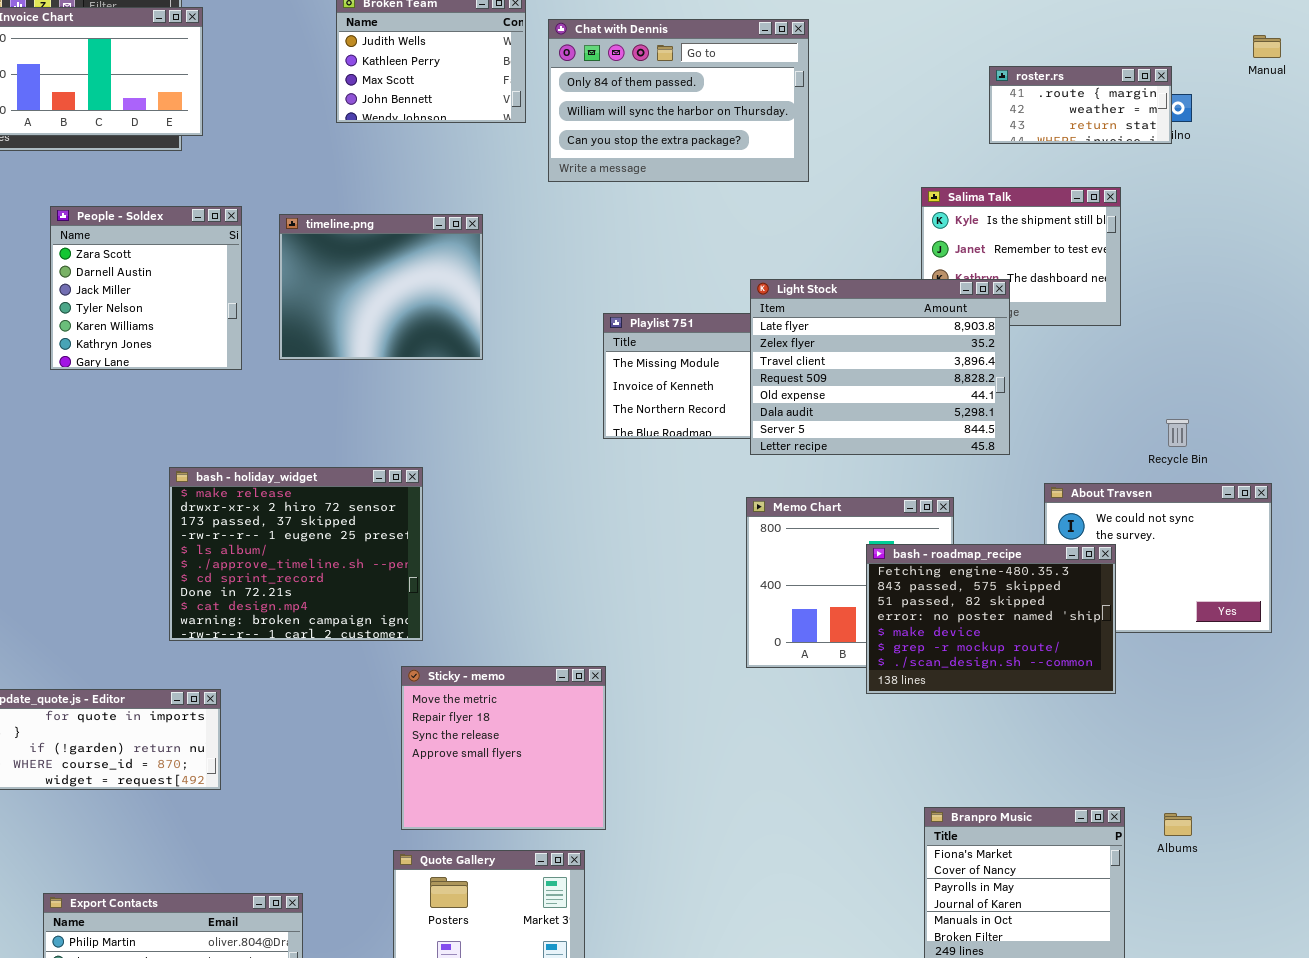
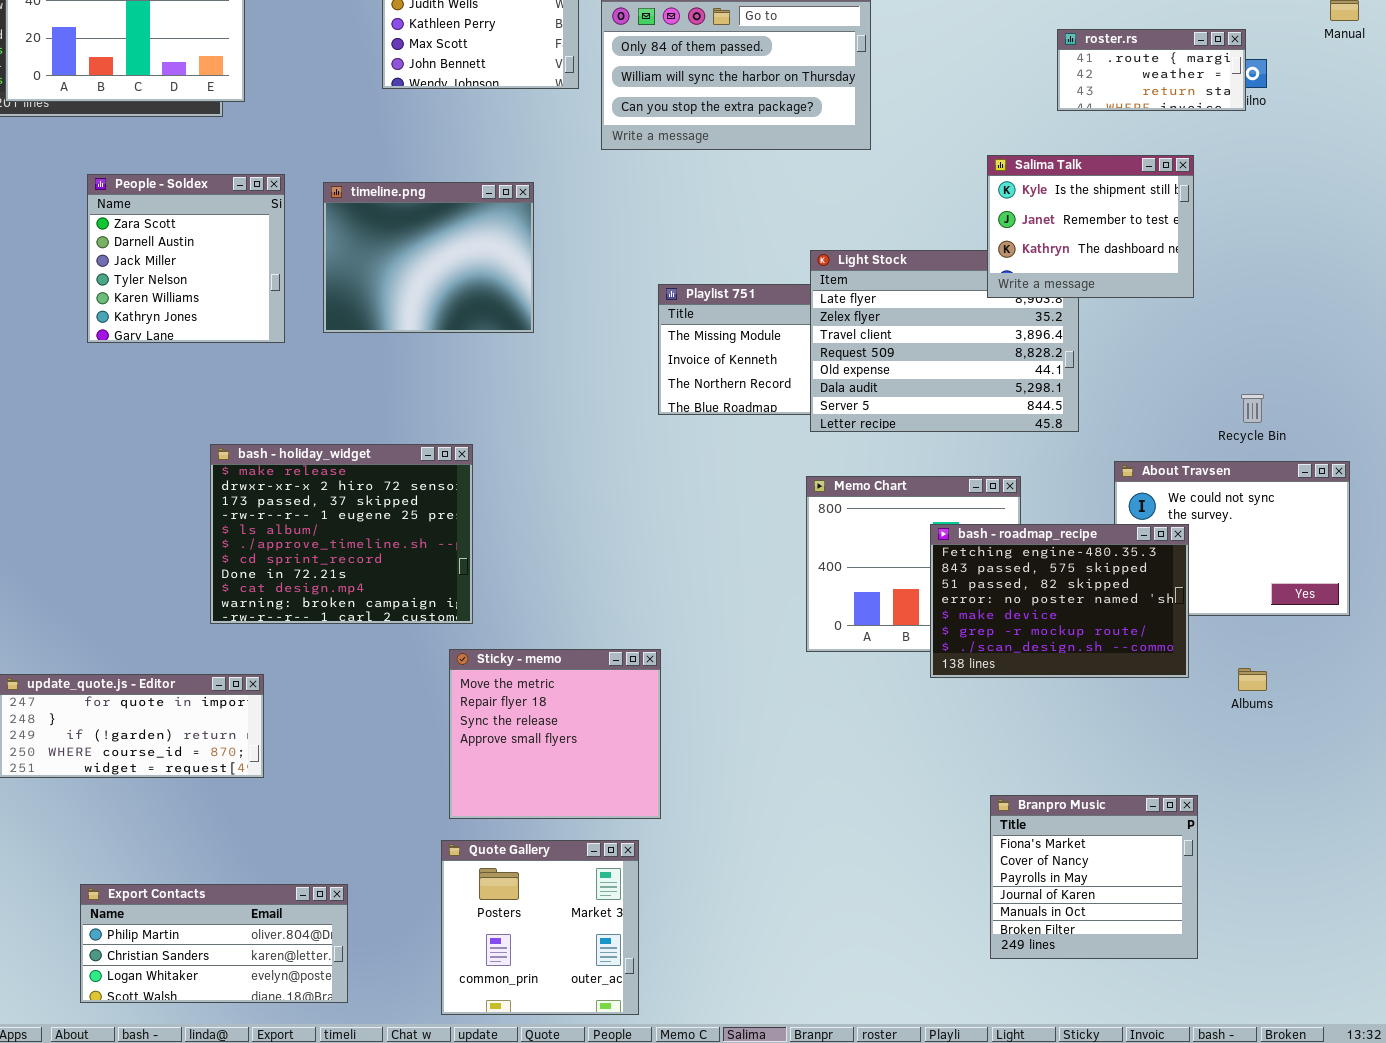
Salima Talk: [921,187,1121,326] -> [987,155,1194,298], raised
Albums: [1164,813,1192,836] -> [1238,668,1267,691], moved

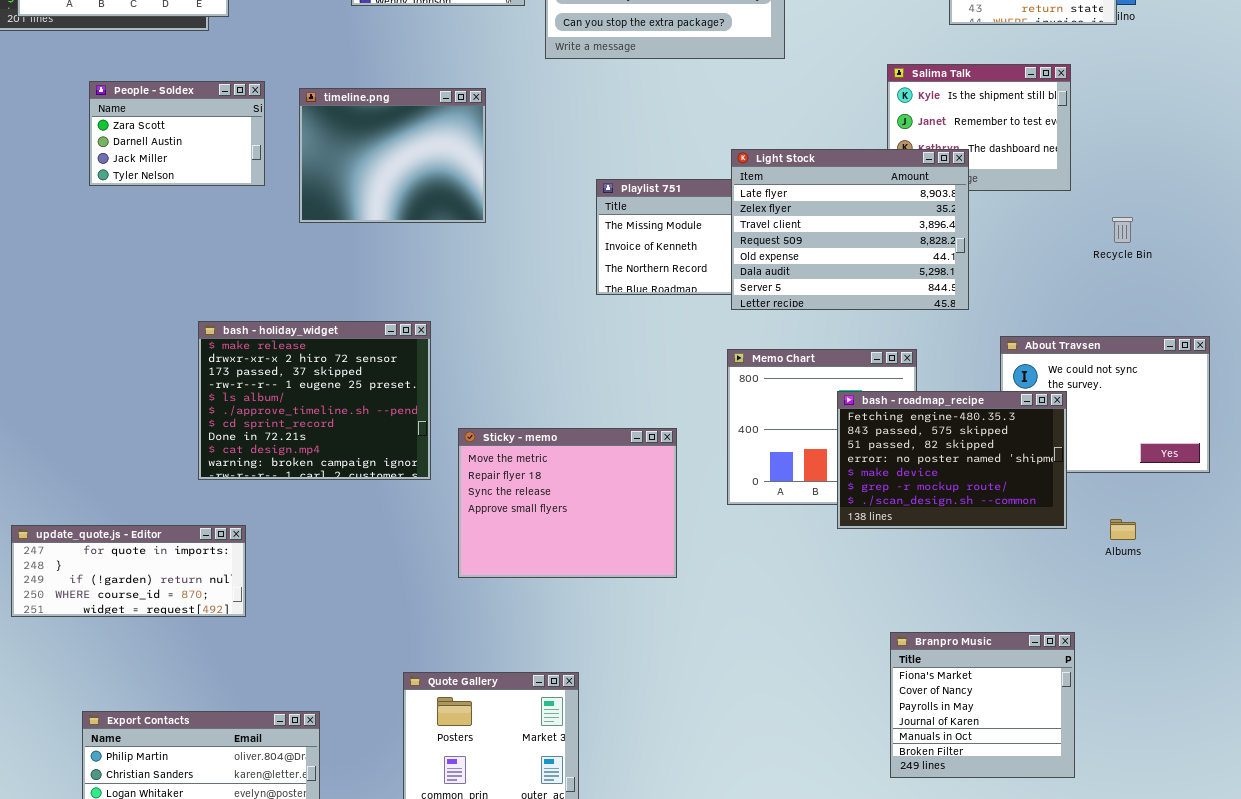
People - Soldex: [87,174,285,343] -> [89,81,265,186], resized
Light Stock: [810,250,1079,432] -> [731,149,969,310], raised
Recycle Bin: [1241,394,1264,423] -> [1112,217,1133,243], moved
Sticky - memo: [449,649,661,819] -> [458,428,677,578], moved, resized

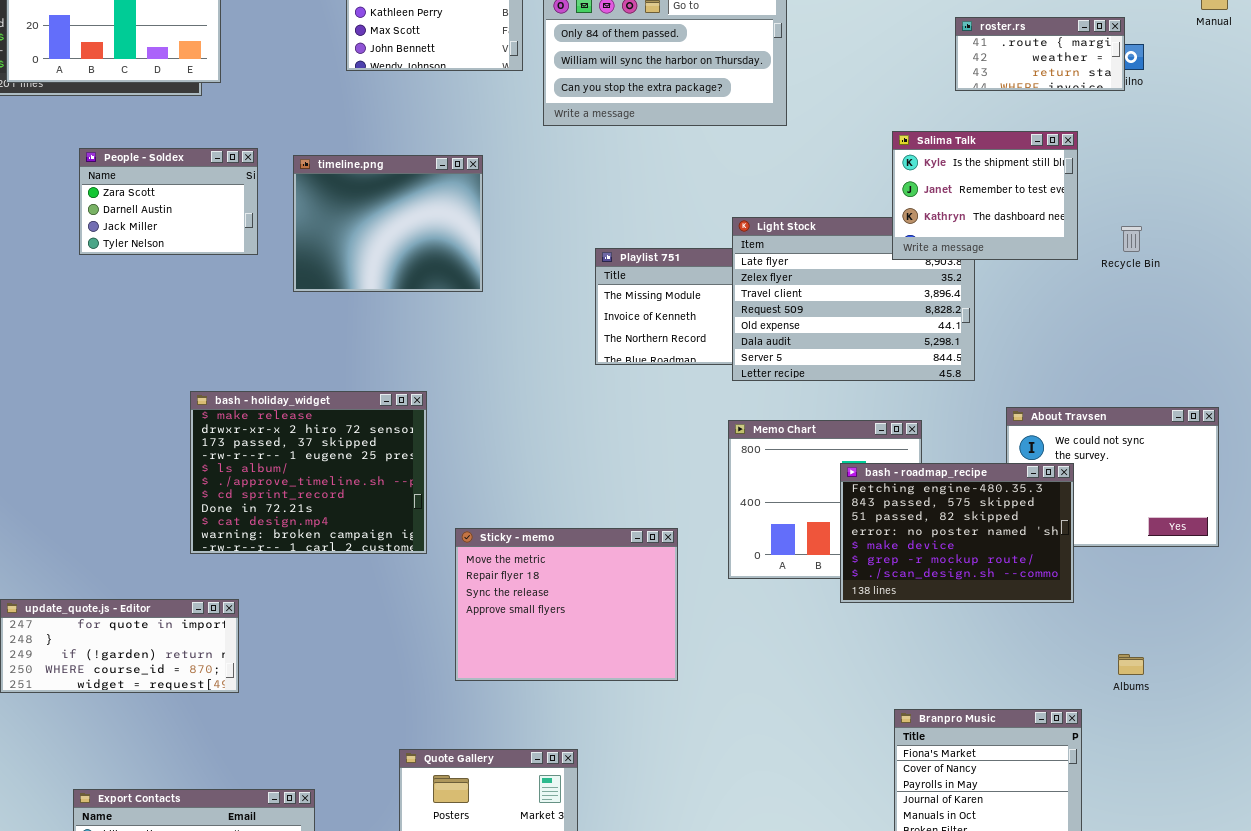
Salima Talk: [887,64,1071,191] -> [892,131,1078,260], raised
Recycle Bin: [1112,217,1133,243] -> [1121,226,1142,252], moved
Sticky - memo: [458,428,677,578] -> [455,528,678,681], moved
Albums: [1110,519,1136,540] -> [1118,654,1144,675], moved

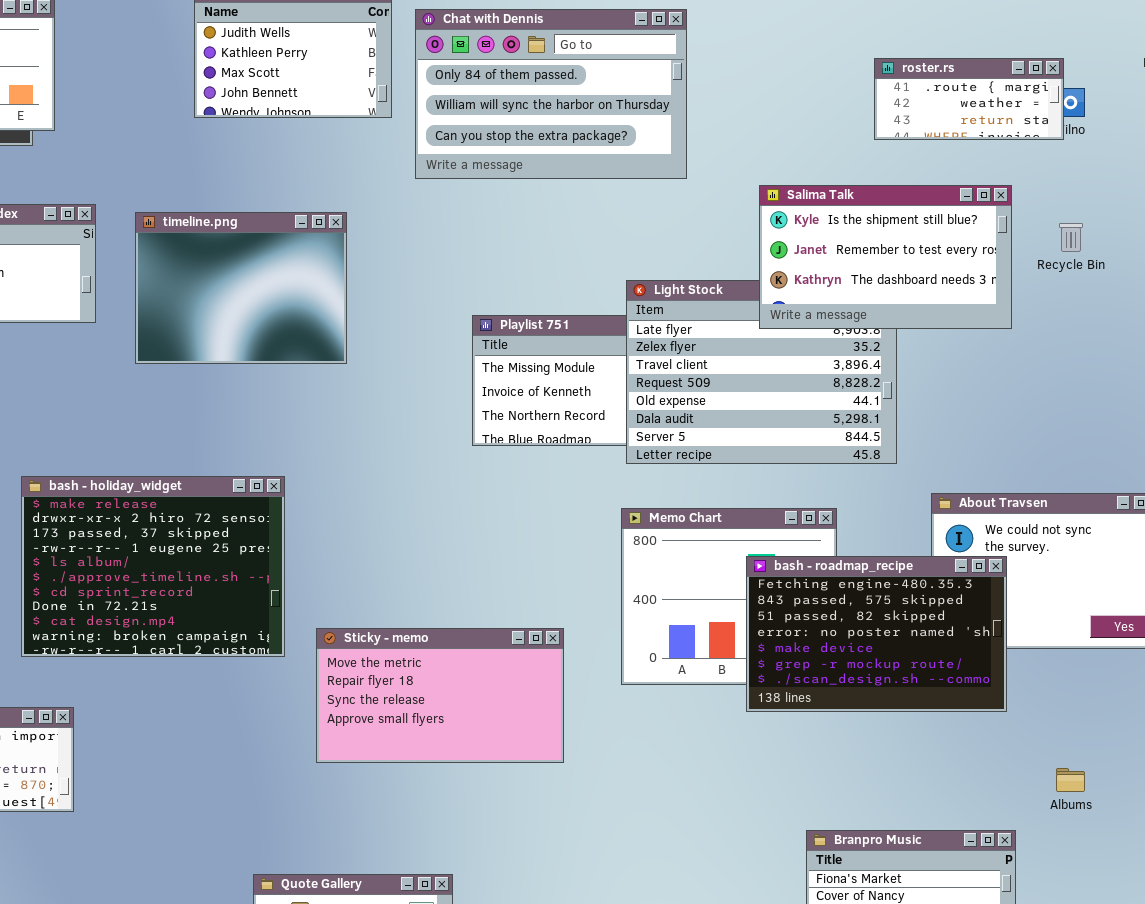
Salima Talk: [892,131,1078,260] -> [759,185,1012,329], resized
Recycle Bin: [1121,226,1142,252] -> [1059,223,1083,252], moved
Sticky - memo: [455,528,678,681] -> [316,628,564,763], resized

